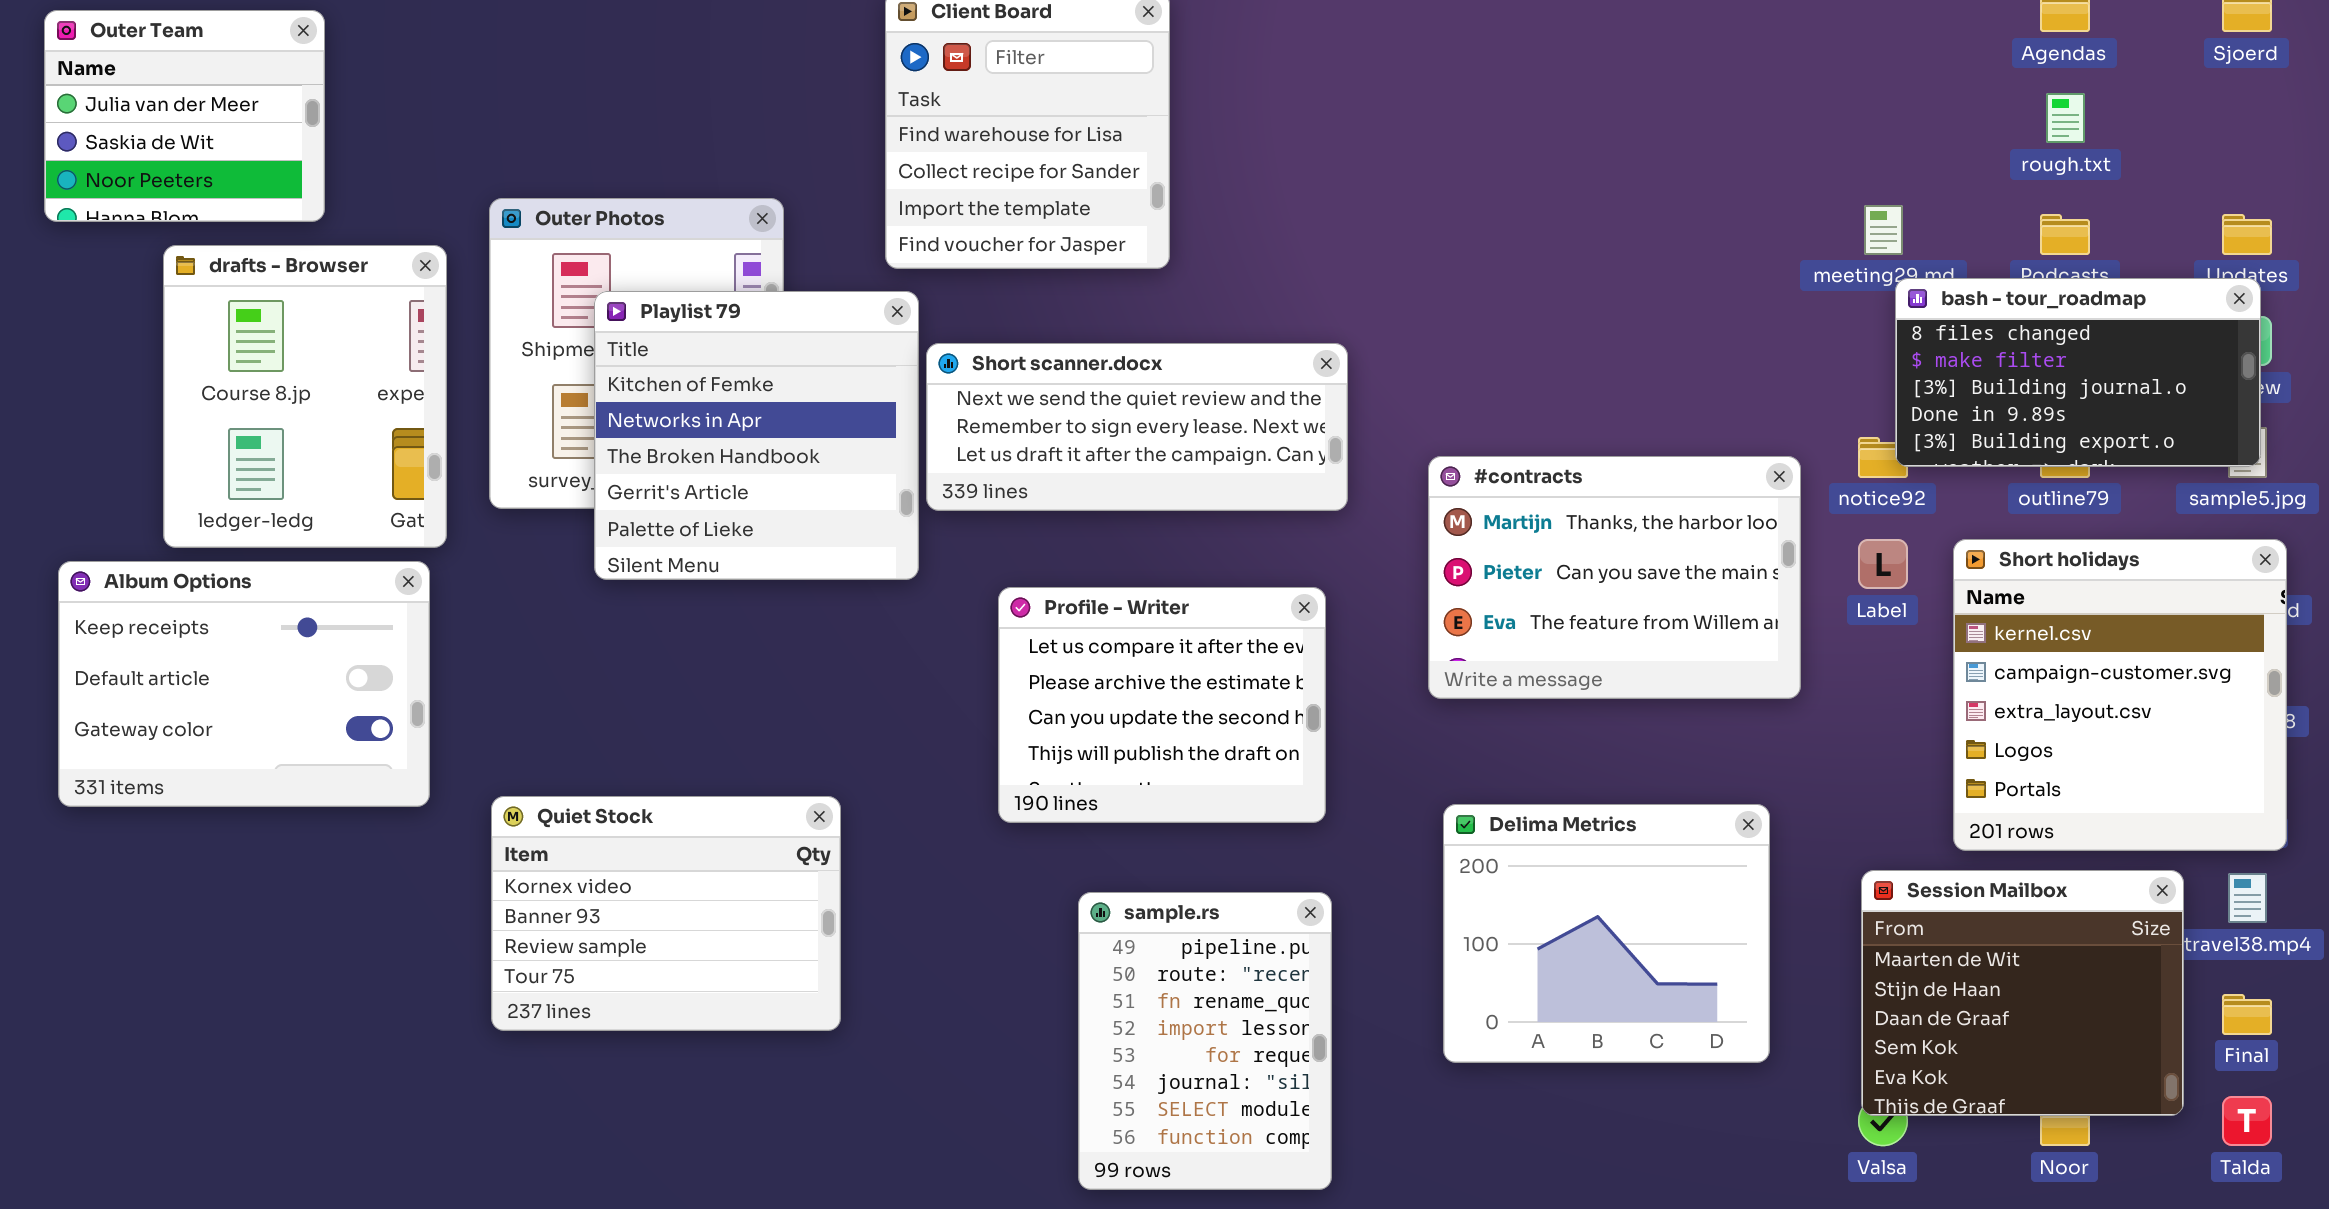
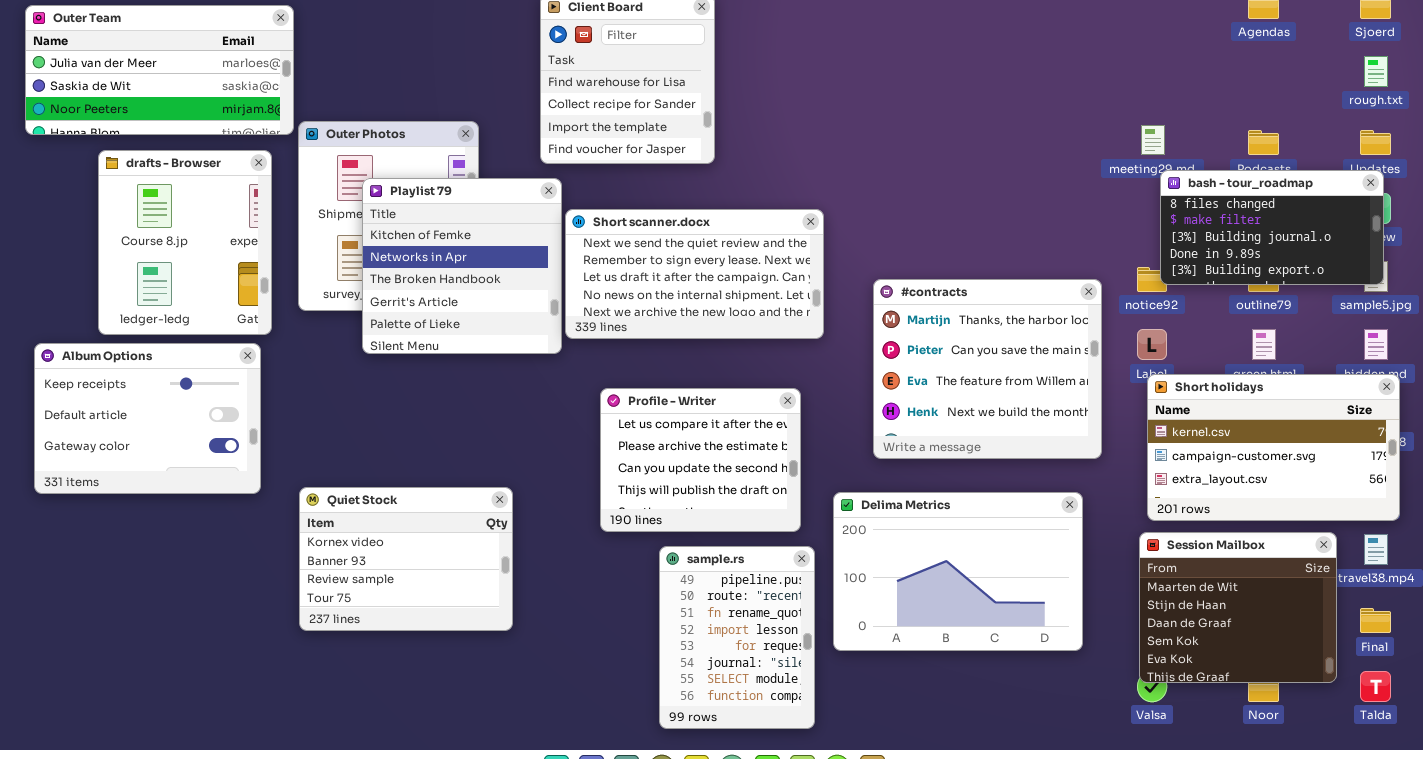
Outer Team: [44,10,325,222] -> [25,5,294,135], resized
rough.txt: [2046,93,2085,143] -> [1364,56,1388,87], moved
Short scanner.docx: [926,343,1348,511] -> [565,209,824,339], resized
#contracts: [1428,456,1801,699] -> [873,279,1102,459], resized
Short holidays: [1953,539,2287,851] -> [1147,374,1400,521], resized
Profile - Writer: [998,587,1326,823] -> [600,388,801,532], moved
Delima Metrics: [1443,804,1770,1063] -> [833,492,1083,651], resized

